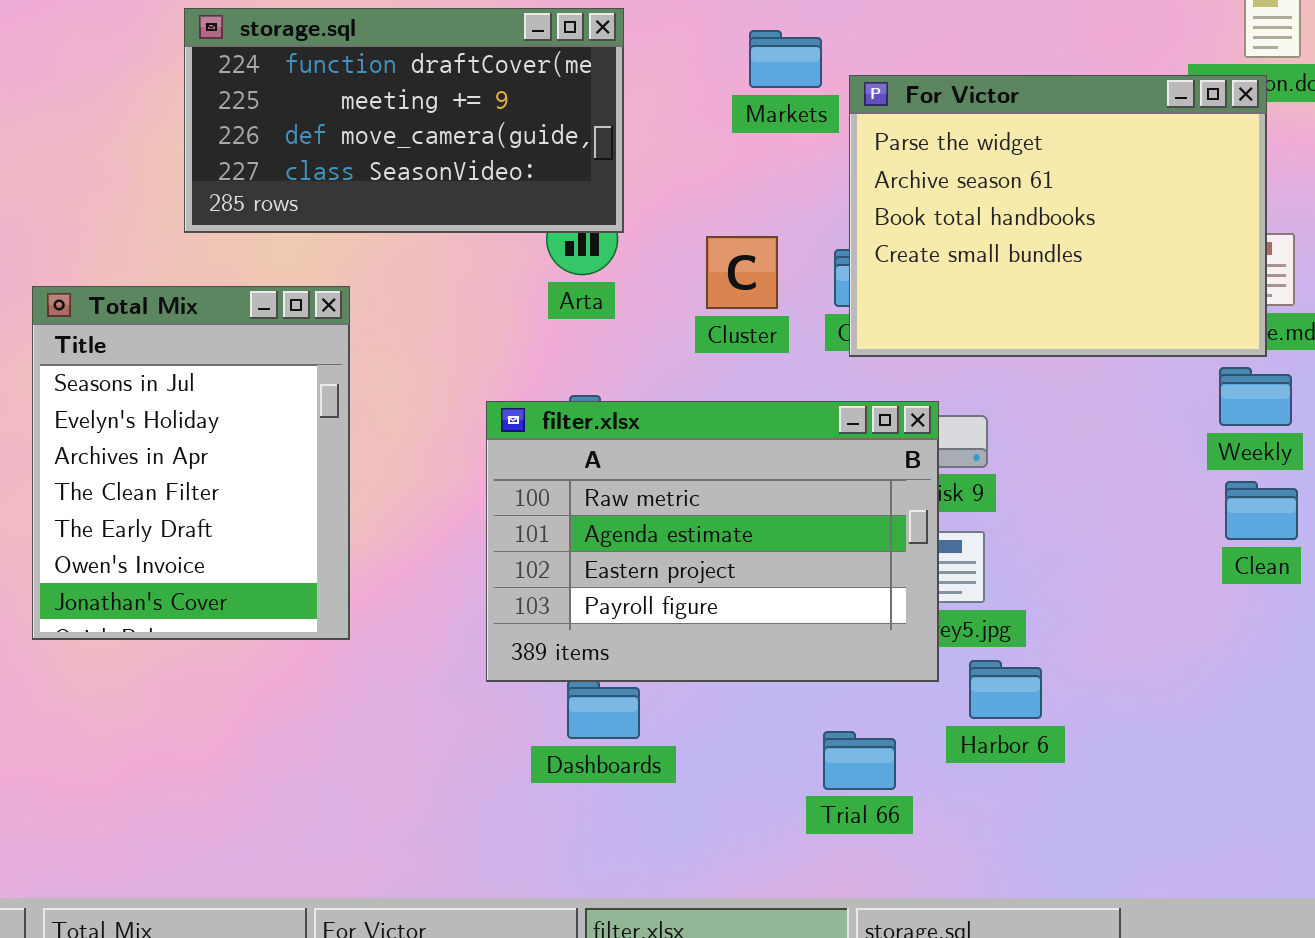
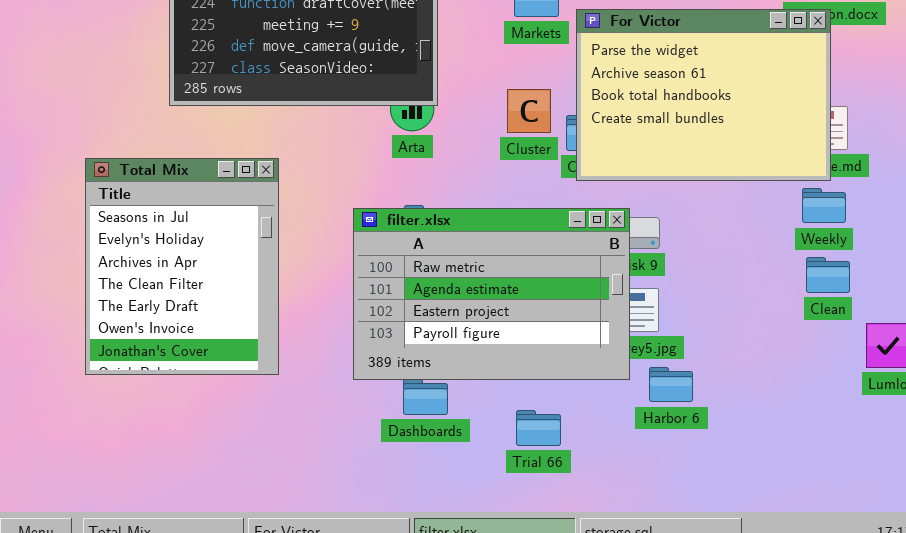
Cluster: [706,236,778,309] -> [507,89,551,133], moved
Total Mix: [32,286,350,640] -> [85,158,279,375], moved
Trial 66: [823,731,896,790] -> [516,410,561,446], moved

